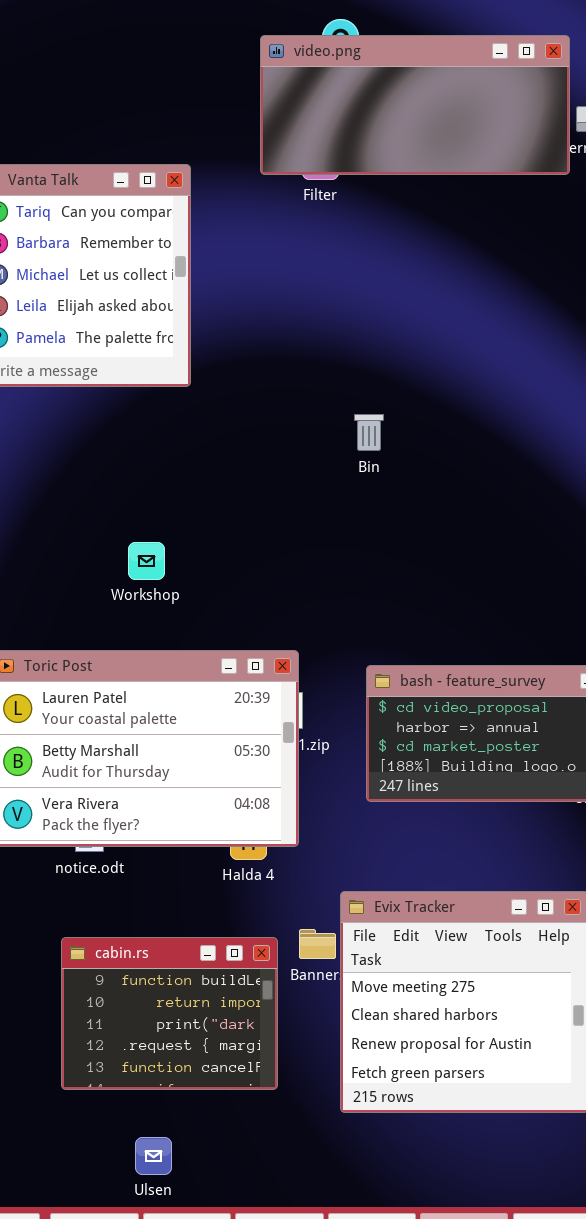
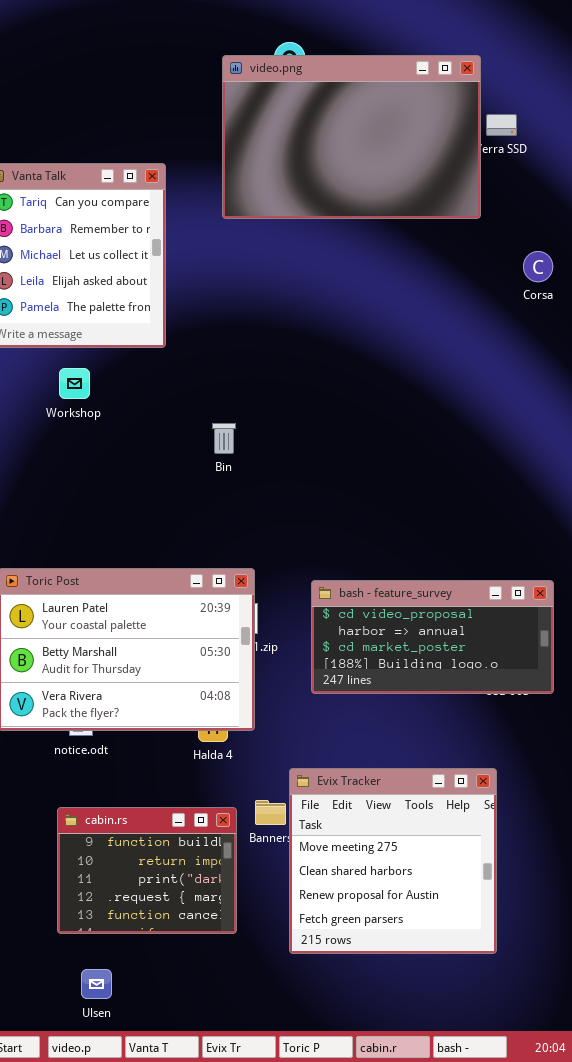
video.png: [260,35,570,175] -> [222,55,481,219], resized
Bin: [354,414,384,451] -> [212,423,236,454], moved
Workshop: [128,542,165,580] -> [59,368,90,399], moved
Ulsen: [135,1137,172,1175] -> [81,969,112,999], moved

